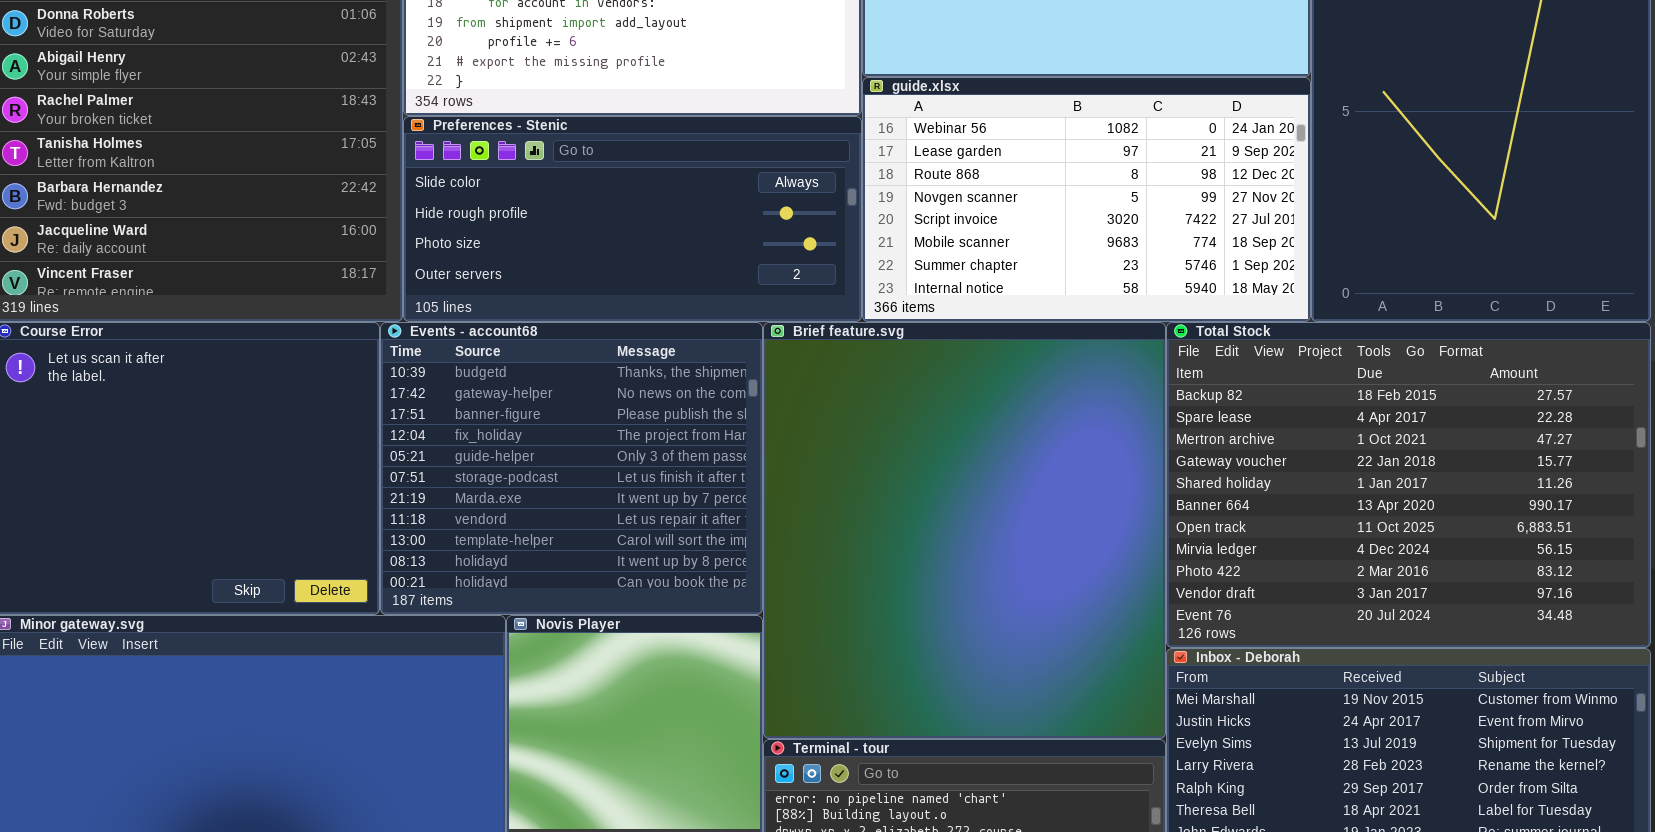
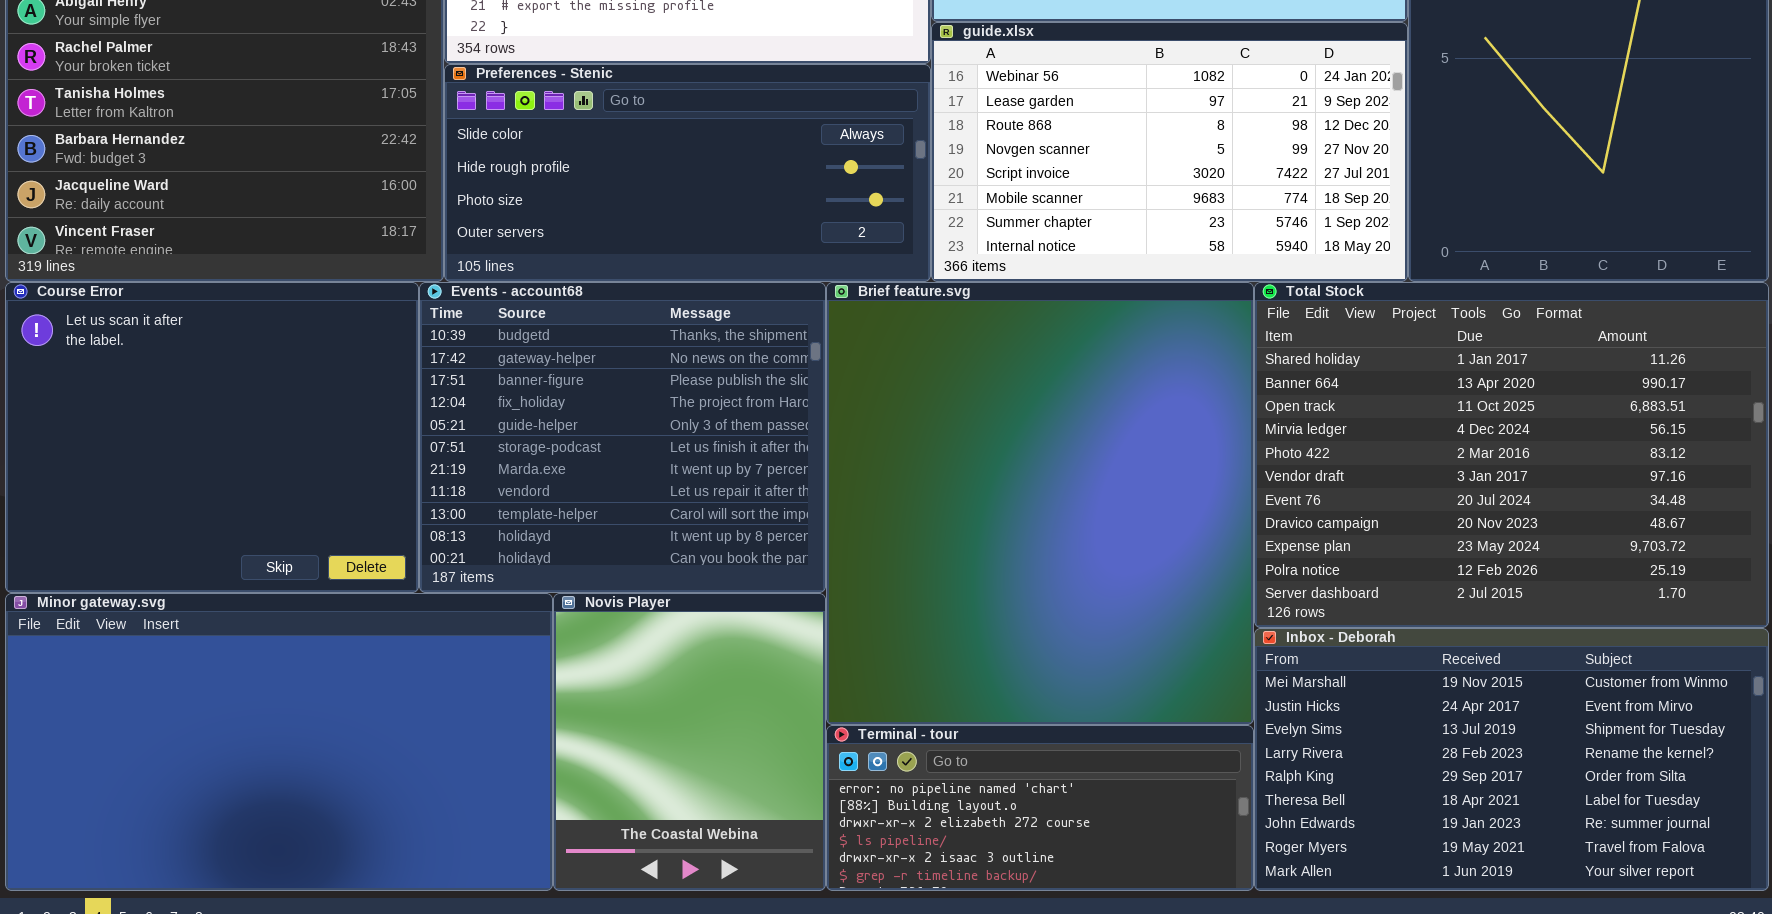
Total Stock: [1166,322,1651,648] -> [1254,282,1769,628], scrolled down 4 rows

